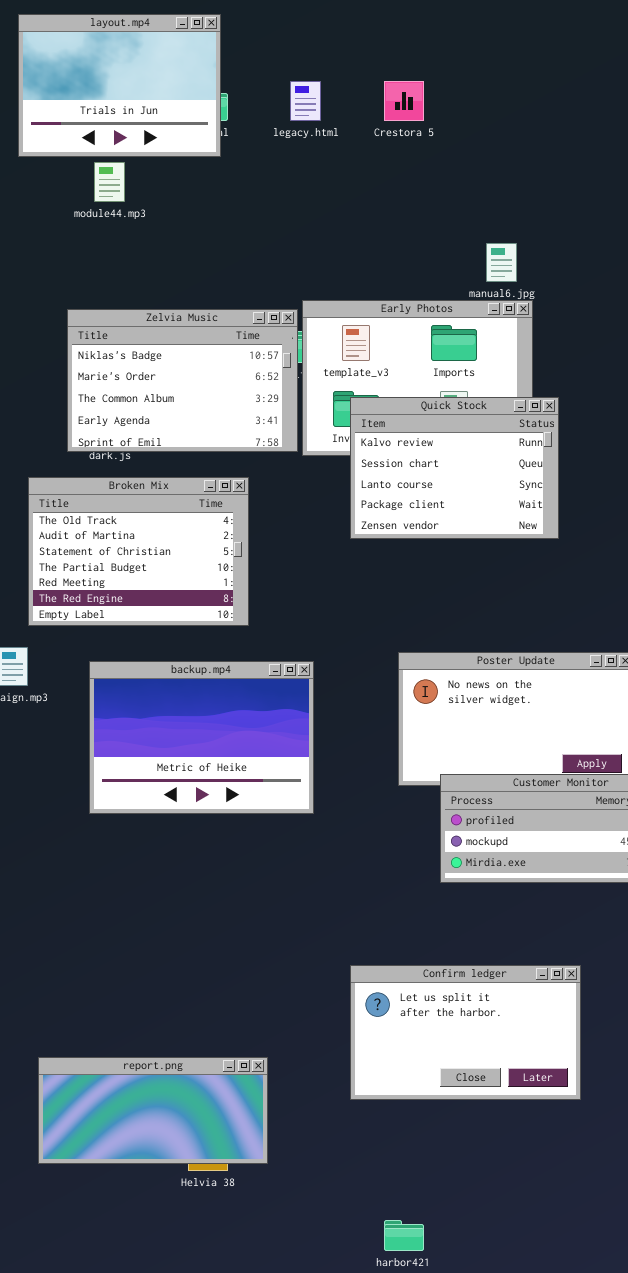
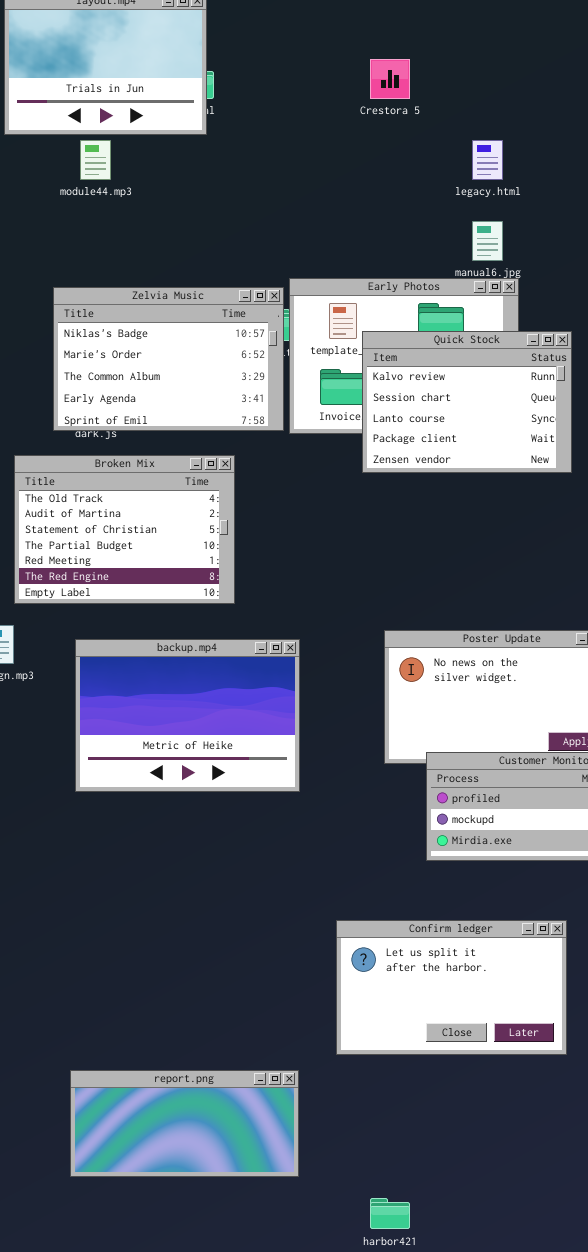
legacy.html: [290,81,321,121] -> [472,140,503,180], moved
Quick Stock: [350,397,559,539] -> [362,331,572,473], moved
Confirm ledger: [350,965,581,1100] -> [336,920,567,1055], moved
report.png: [38,1057,268,1164] -> [70,1070,299,1177], moved

